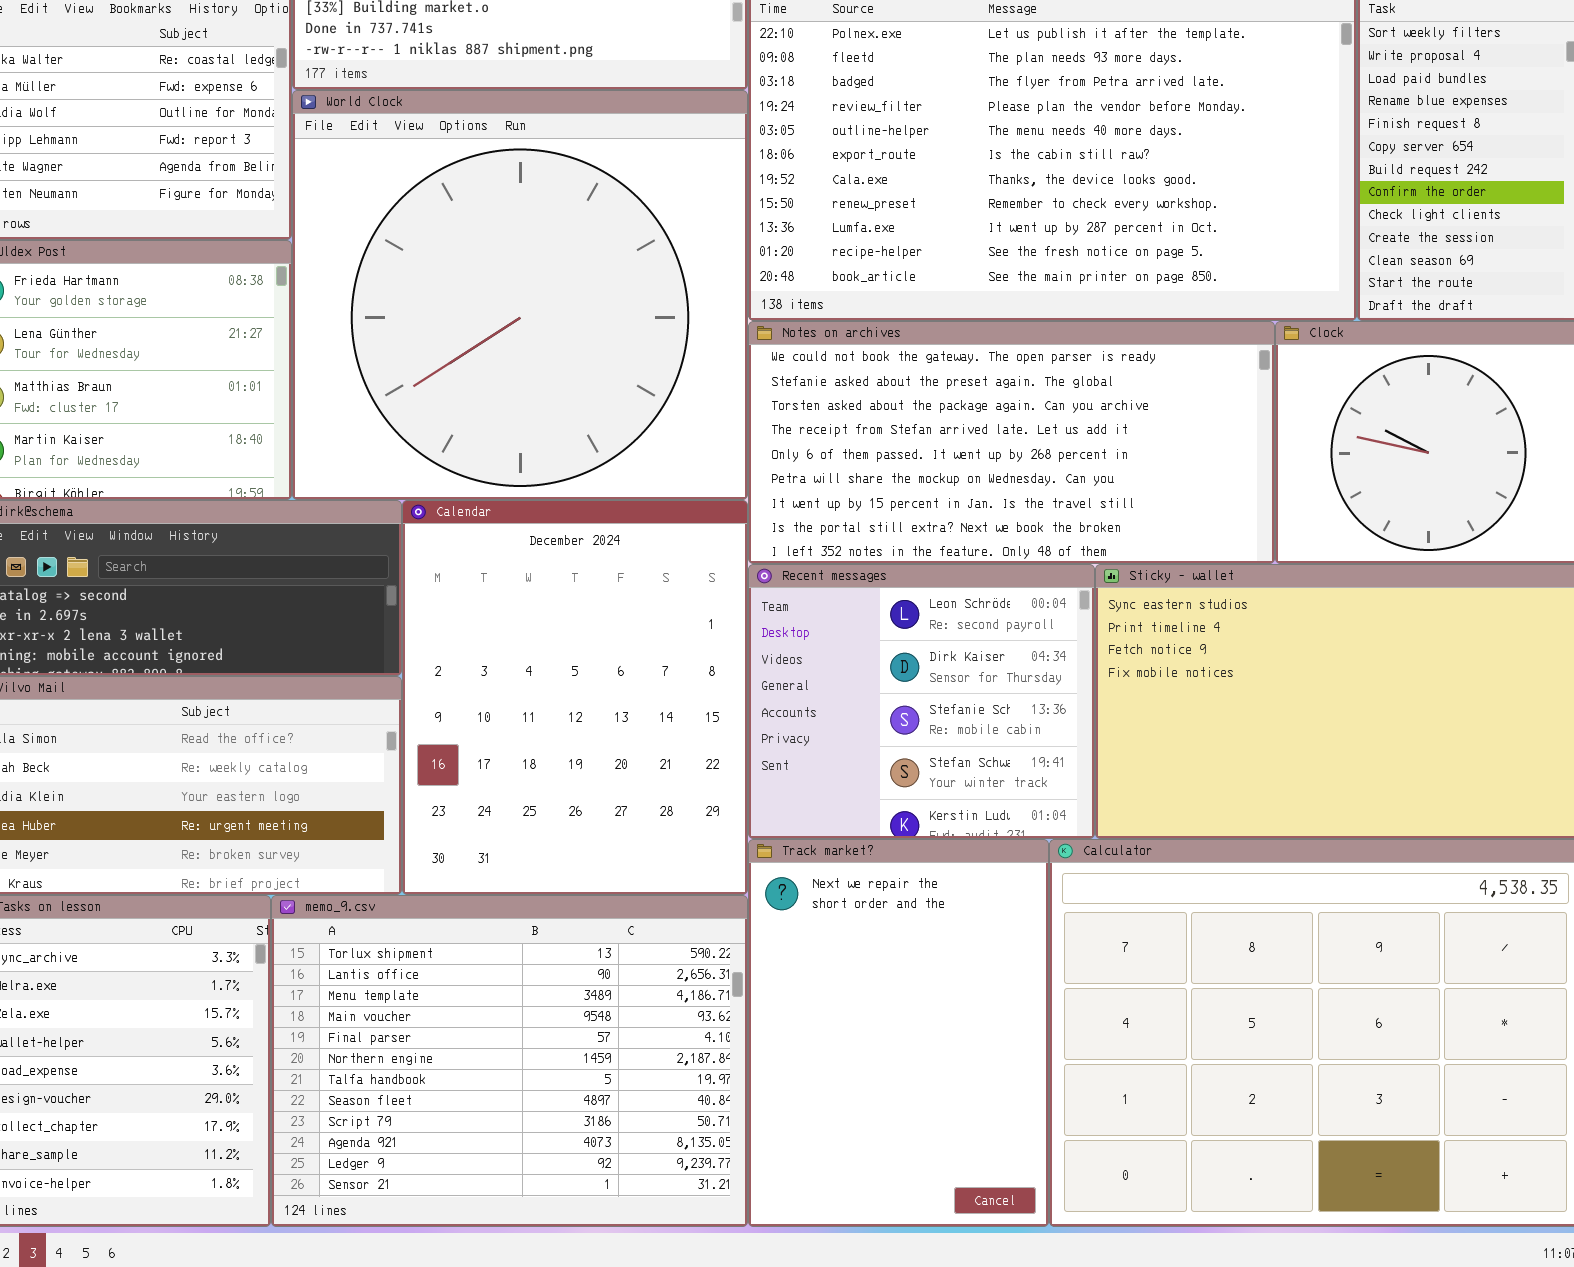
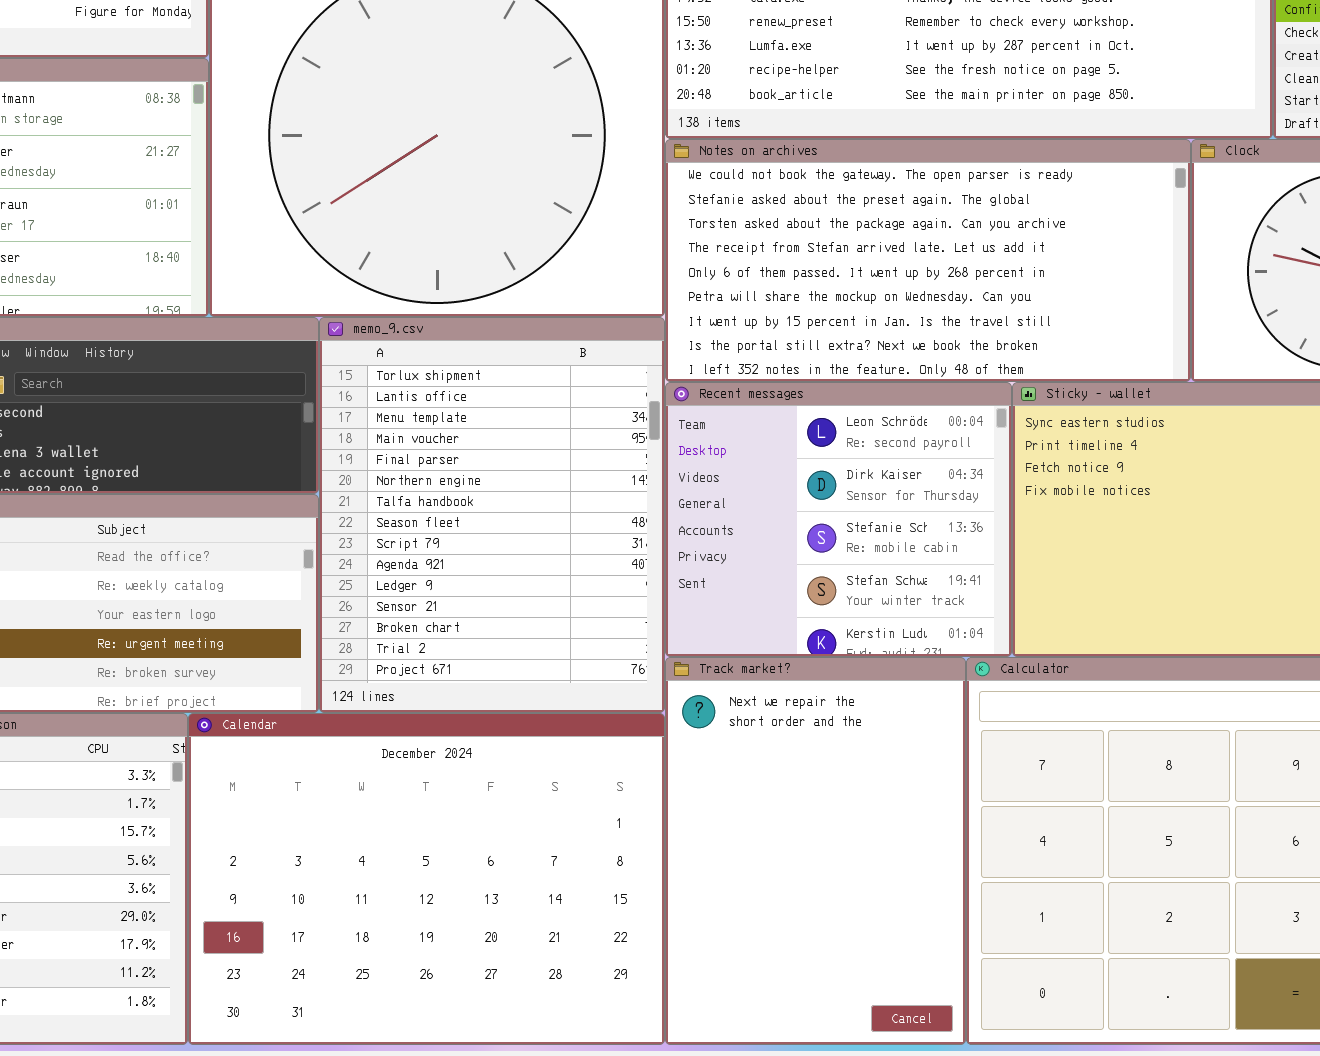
Calendar: [402,500,748,895] -> [188,713,665,1045], moved, resized
memo_9.csv: [271,895,748,1227] -> [319,317,665,713], moved, resized

